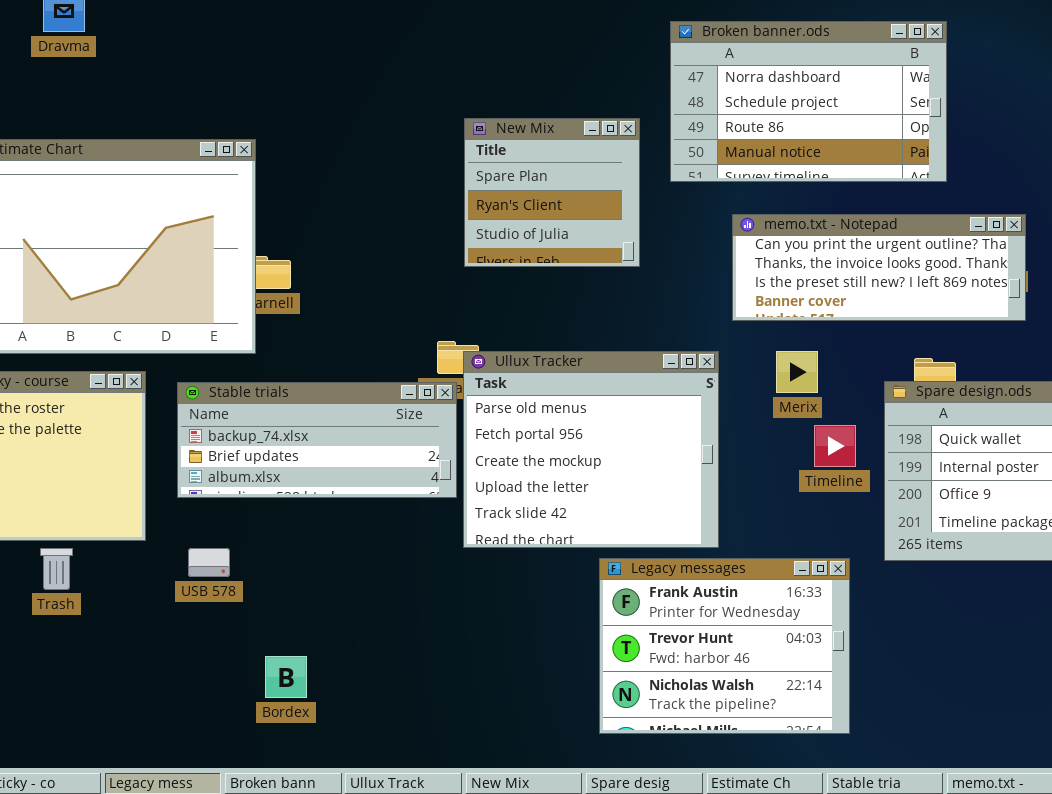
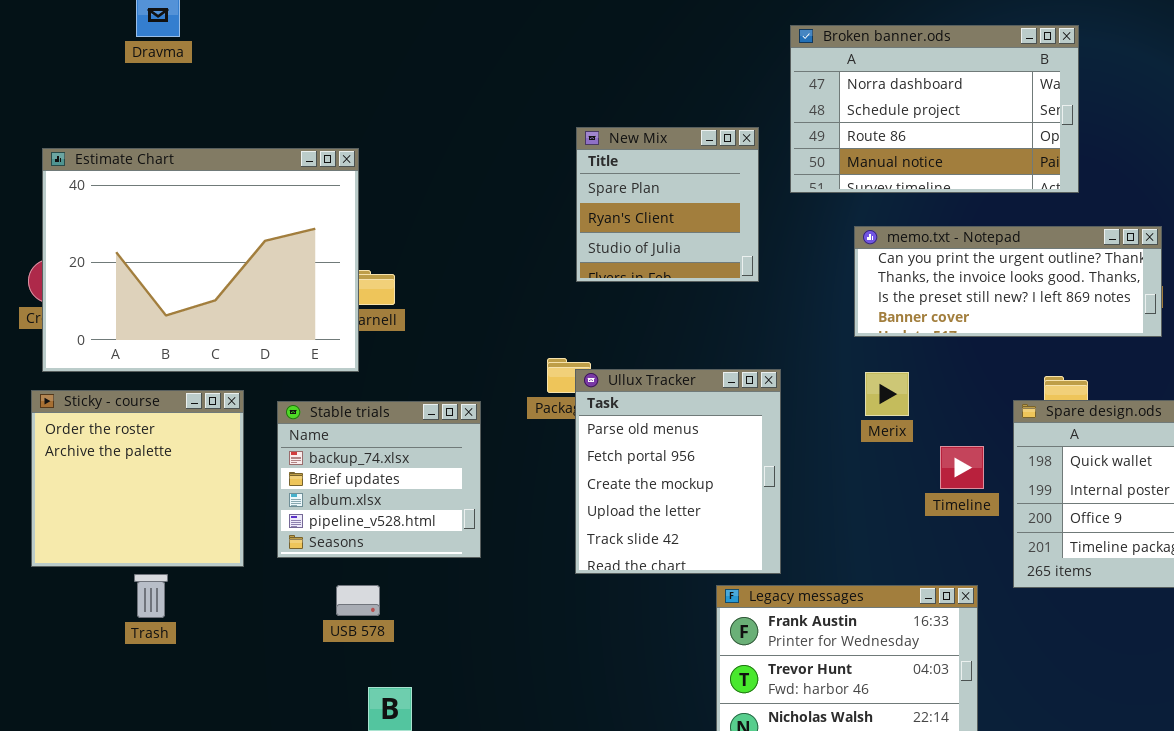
Ullux Tracker: [463,351,719,548] -> [575,369,781,574], resized
Merix: [776,351,818,393] -> [865,372,909,416], moved
Stable trials: [177,382,457,498] -> [277,401,481,558], resized
USB 578: [188,548,230,577] -> [336,585,380,616], moved

